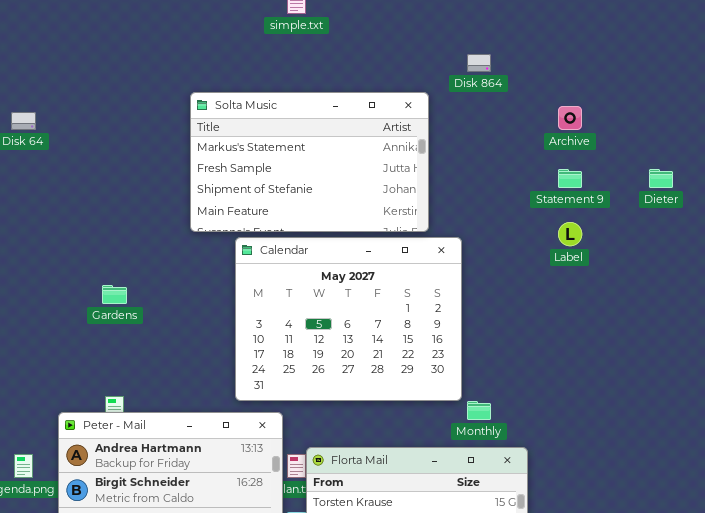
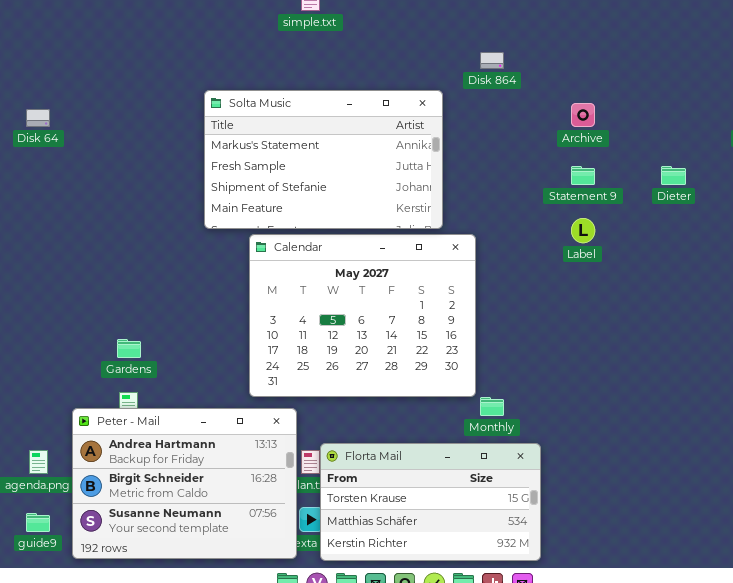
Gardens: [102,285,127,304] -> [117,339,141,358], moved

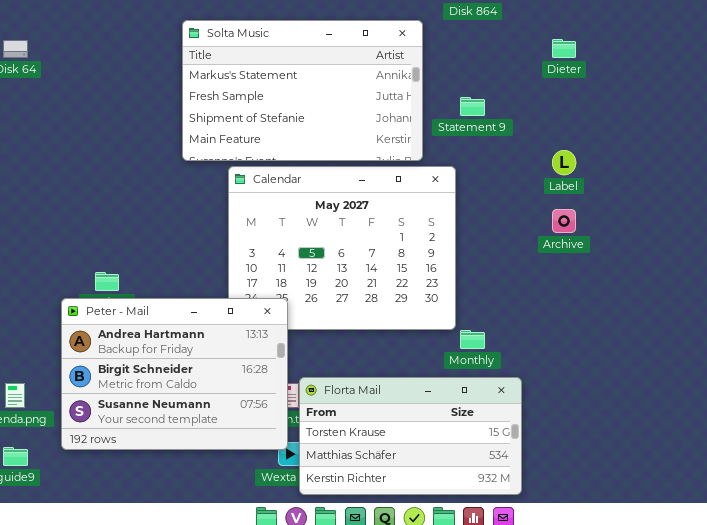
Archive: [571,103,595,127] -> [552,209,576,233], moved
Statement 9: [571,166,595,185] -> [460,97,485,116], moved
Dieter: [661,166,686,185] -> [552,39,576,58], moved
Peter - Mail: [72,408,297,559] -> [61,298,288,450], moved

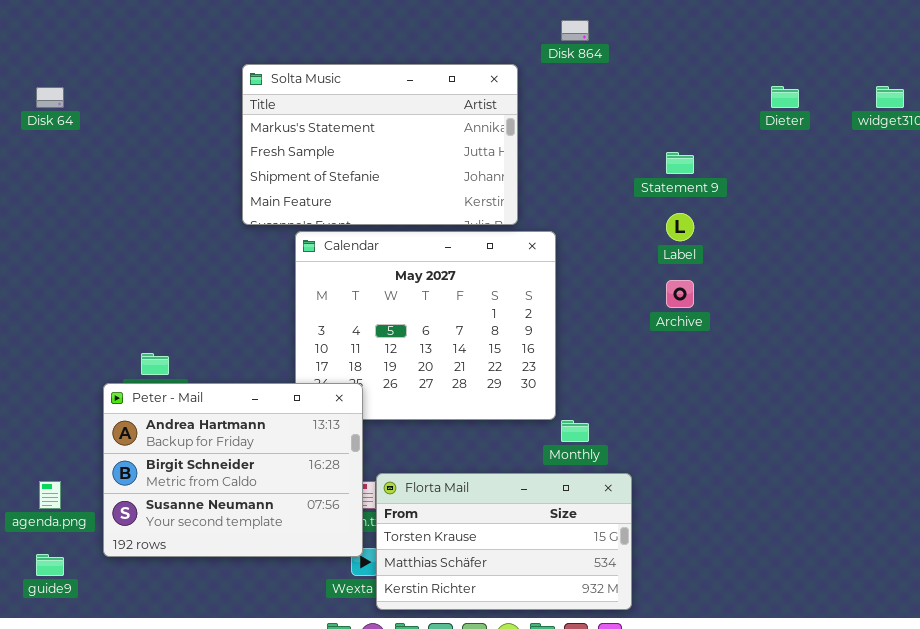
Dieter: [552,39,576,58] -> [771,86,799,108], moved
Statement 9: [460,97,485,116] -> [666,152,694,174], moved

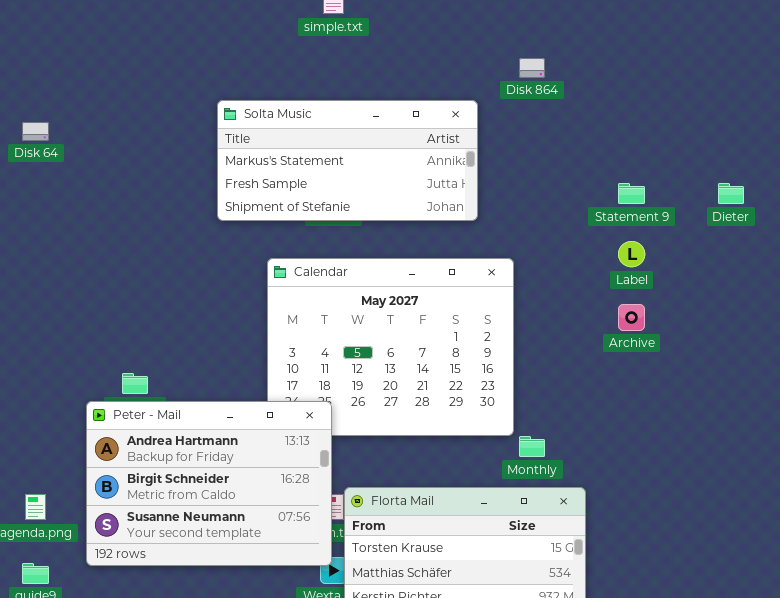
Solta Music: [242,64,518,225] -> [217,100,478,221], resized
Dieter: [771,86,799,108] -> [718,183,744,204], moved

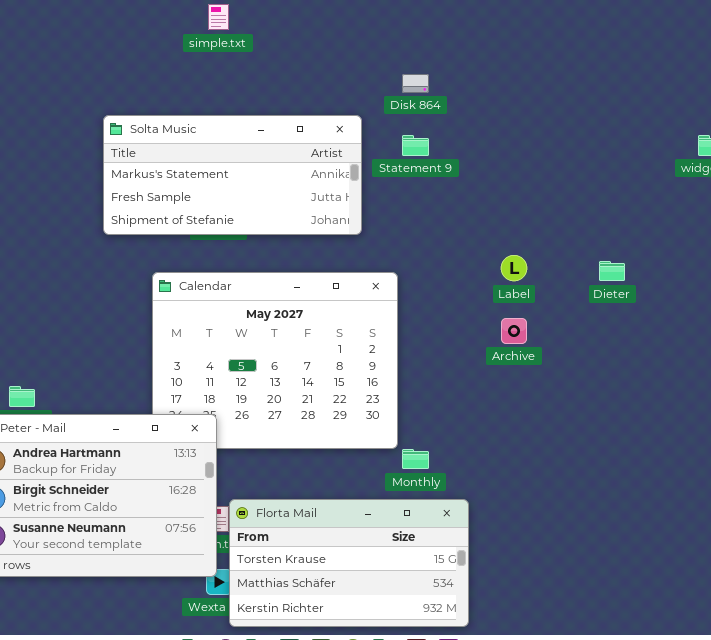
Statement 9: [618,183,645,204] -> [402,135,429,156], moved
Dieter: [718,183,744,204] -> [599,261,625,281], moved

